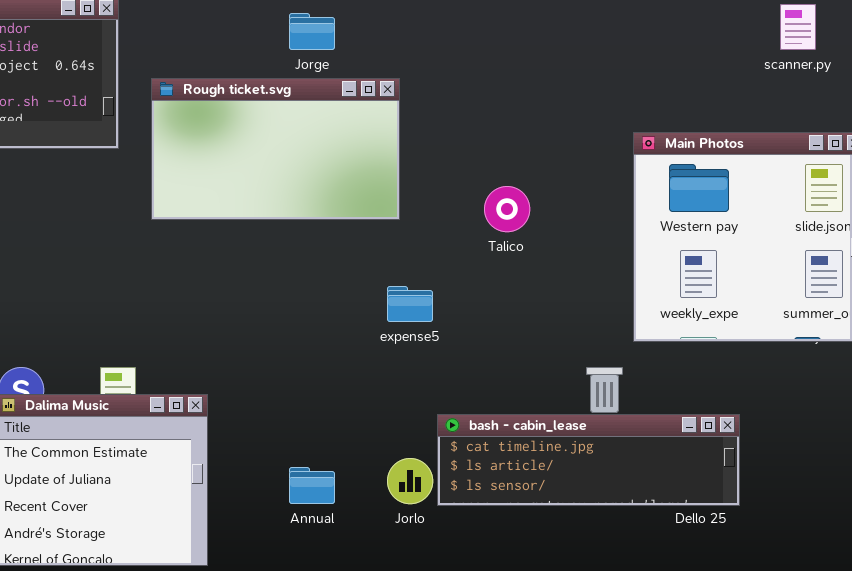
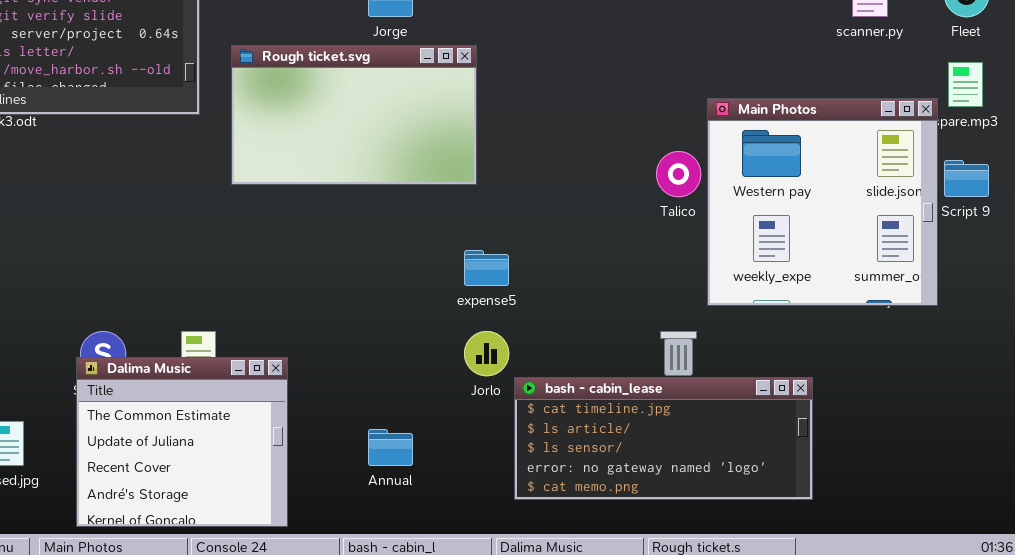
Talico: [484,186,530,232] -> [656,151,701,197], moved
bash - cabin_lease: [437,414,740,506] -> [514,377,813,500], resized
Jorlo: [387,458,433,504] -> [464,331,509,376], moved

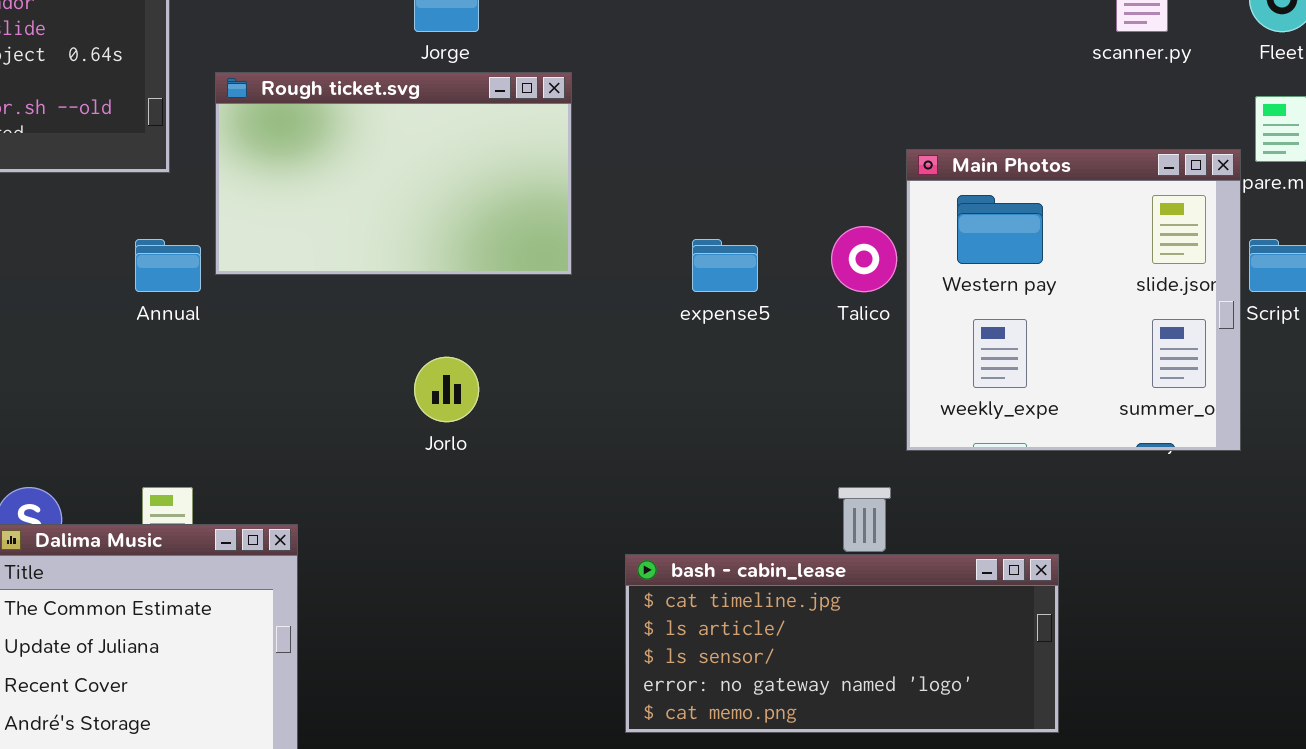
expense5: [464,250,509,286] -> [692,239,758,292], moved
Jorlo: [464,331,509,376] -> [414,357,479,422], moved
Annual: [368,429,413,466] -> [135,239,201,292], moved

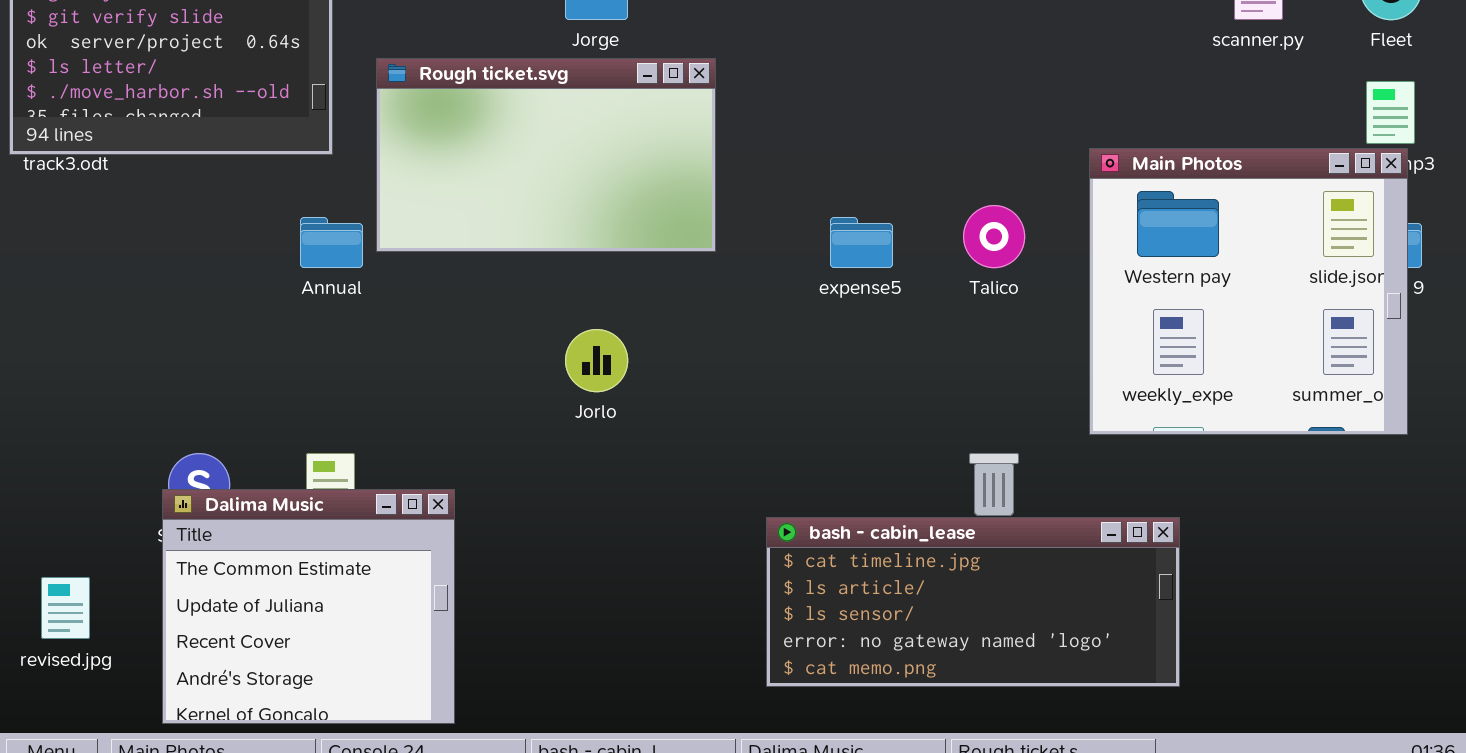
Main Photos: [906,149,1241,451] -> [1089,148,1408,435], moved

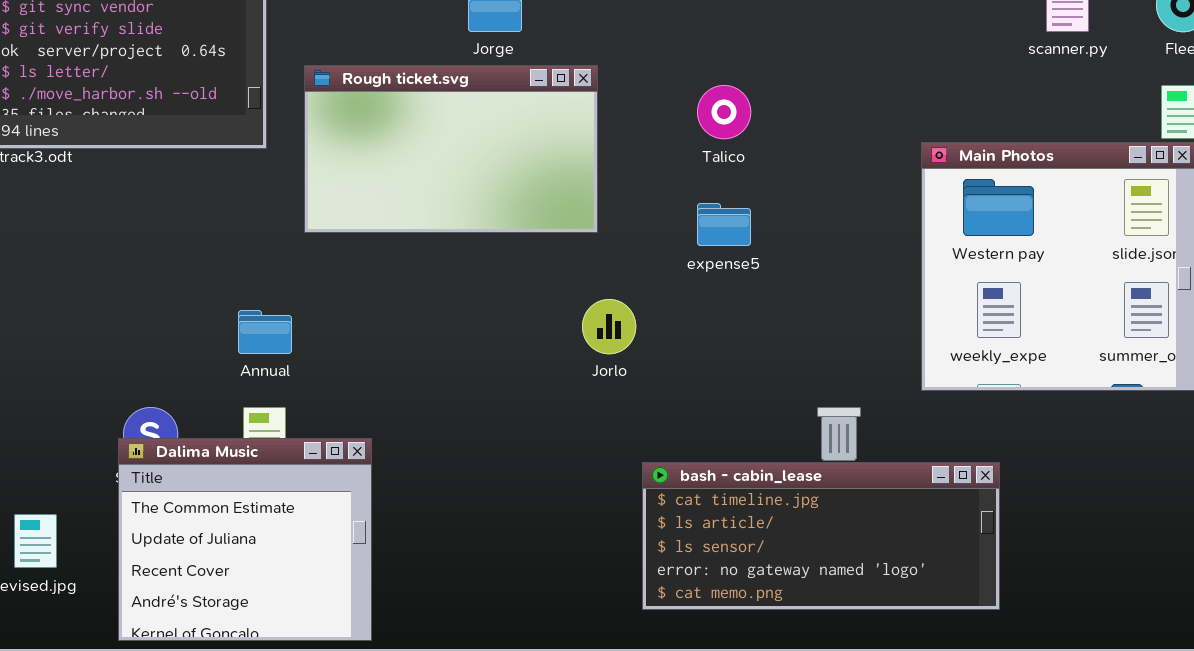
Talico: [963,205,1025,268] -> [697,85,751,139], moved
Annual: [300,217,363,268] -> [238,310,292,354], moved
Jorlo: [565,329,628,392] -> [582,299,636,354], moved

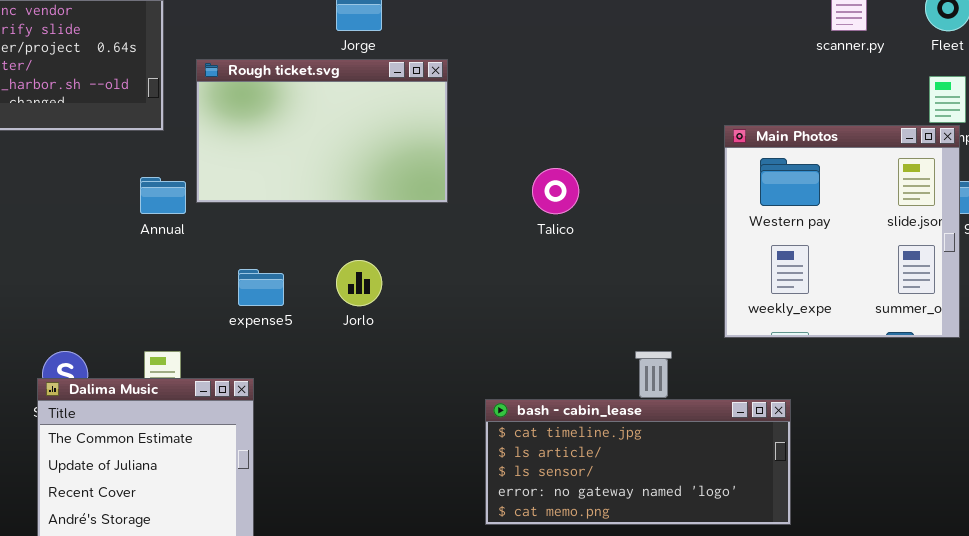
Talico: [697,85,751,139] -> [532,168,579,214], moved
expense5: [697,203,751,246] -> [238,269,284,306], moved
Jorlo: [582,299,636,354] -> [336,260,382,306], moved
Annual: [238,310,292,354] -> [140,177,186,214], moved

